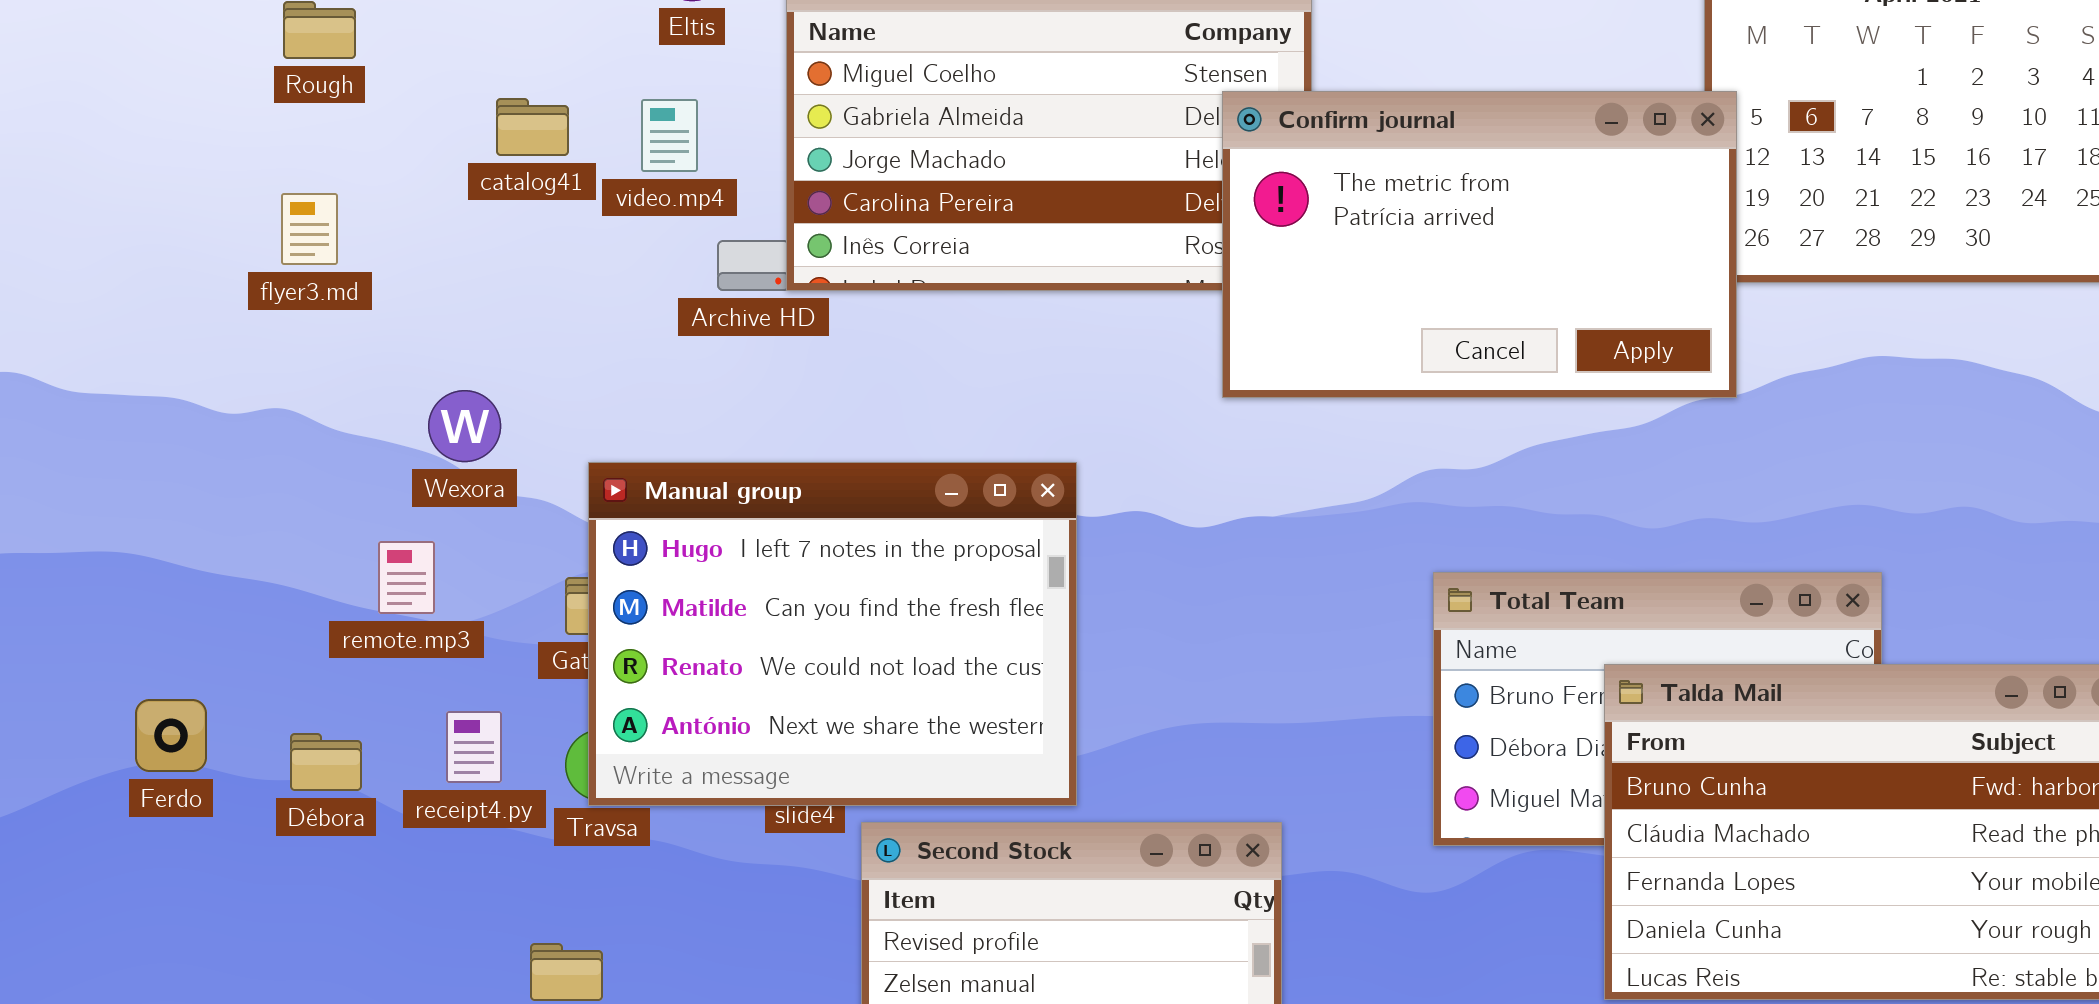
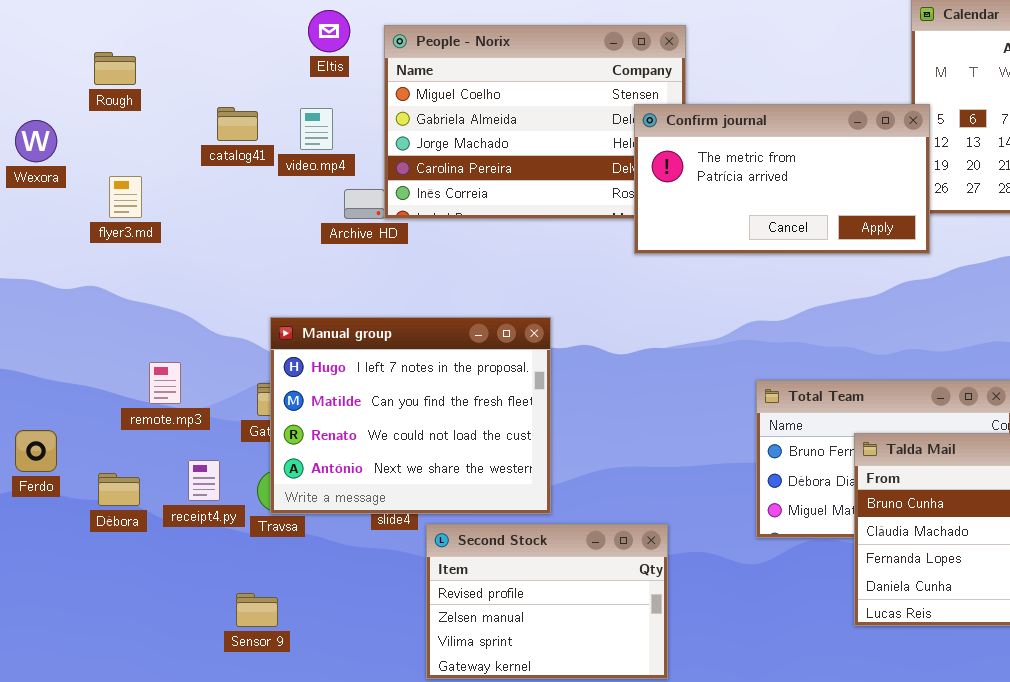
Confirm journal: [1222,91,1737,398] -> [634,104,930,254], resized
flyer3.md: [281,193,338,265] -> [109,176,142,218], moved
Wexora: [428,390,501,462] -> [15,120,57,162], moved
Ferdo: [135,699,207,772] -> [15,430,57,472], moved

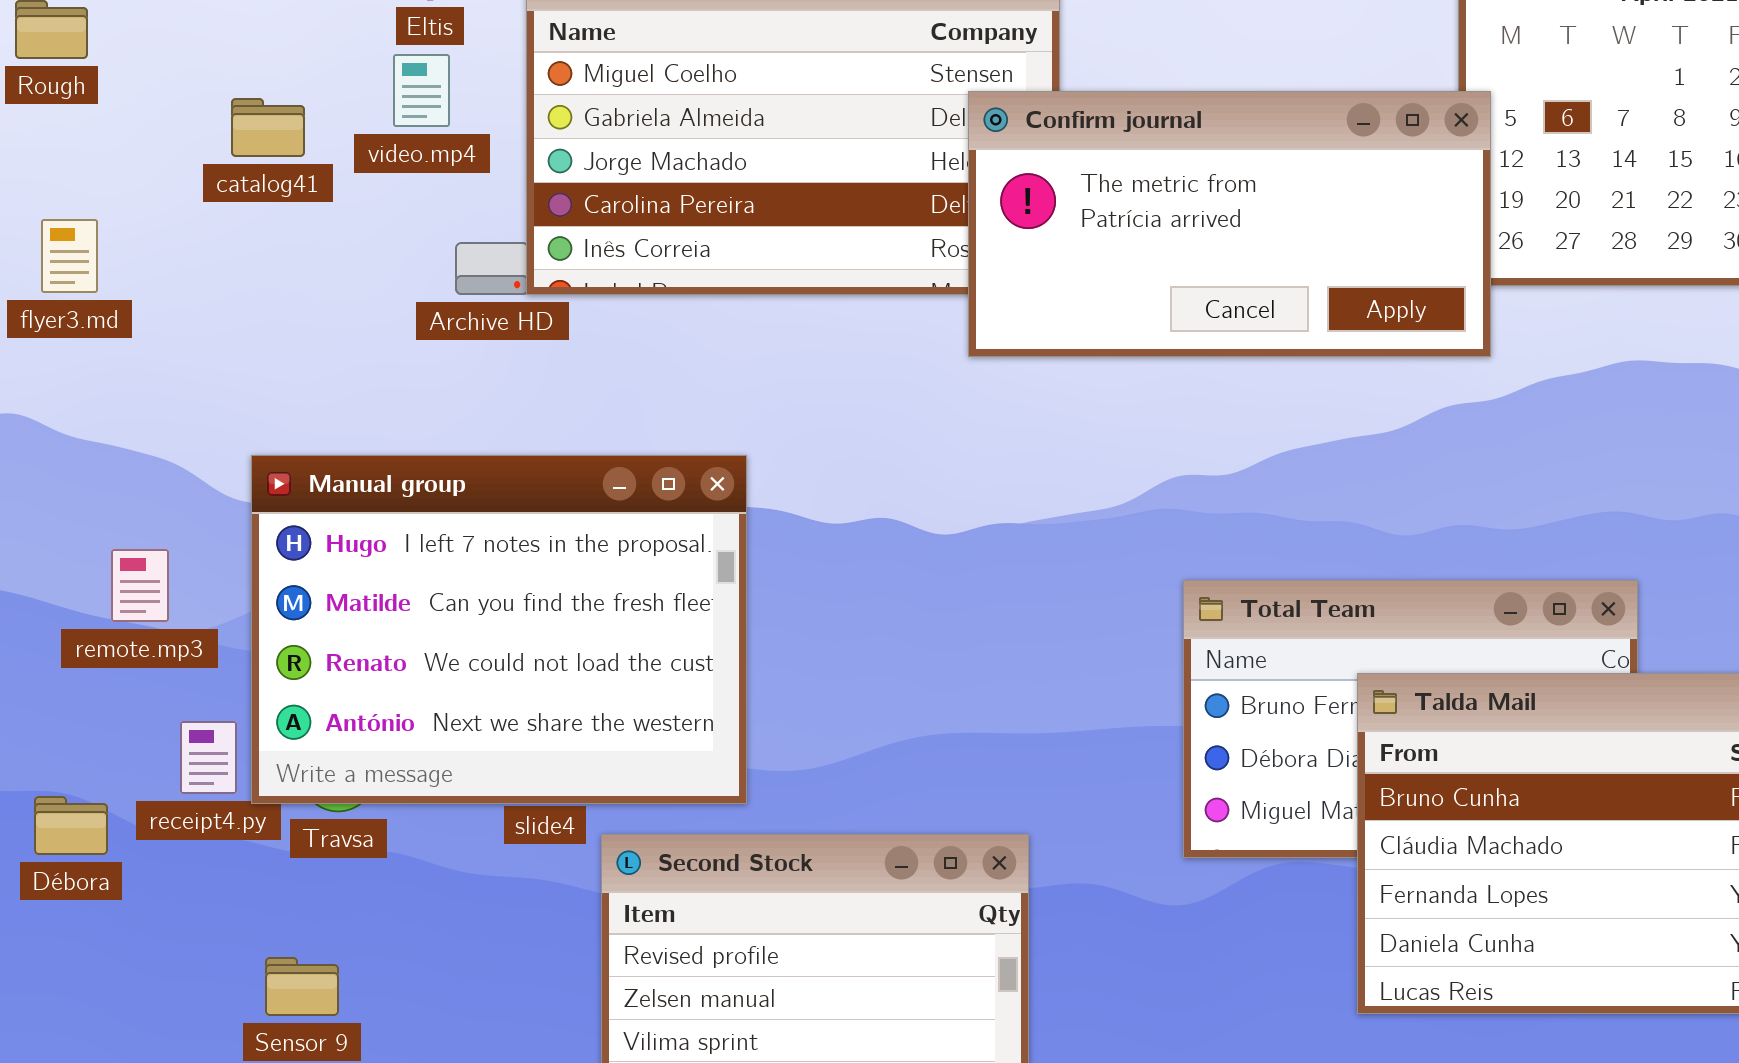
video.mp4: [300,108,333,150] -> [393,54,450,127], moved
Manual group: [270,317,551,514] -> [251,455,747,804], moved
Débora: [98,473,140,506] -> [34,796,108,855], moved

